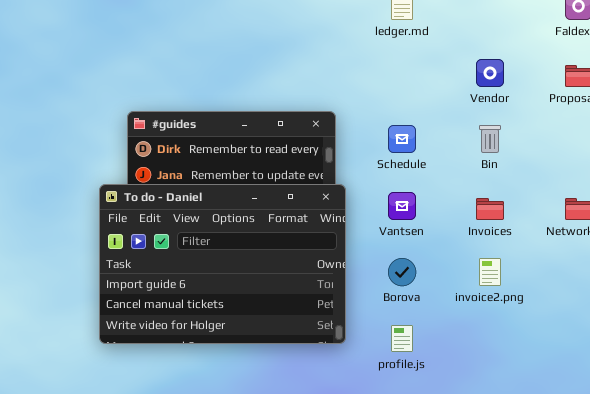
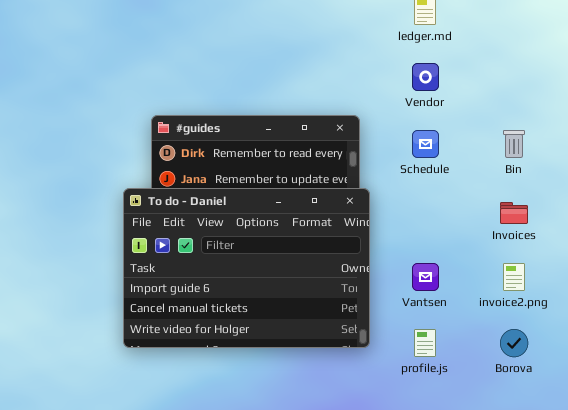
Vendor: [476,59,504,87] -> [412,63,439,91], moved
Vantsen: [388,192,416,220] -> [412,263,439,291], moved
Borova: [388,258,416,286] -> [500,329,528,357], moved

